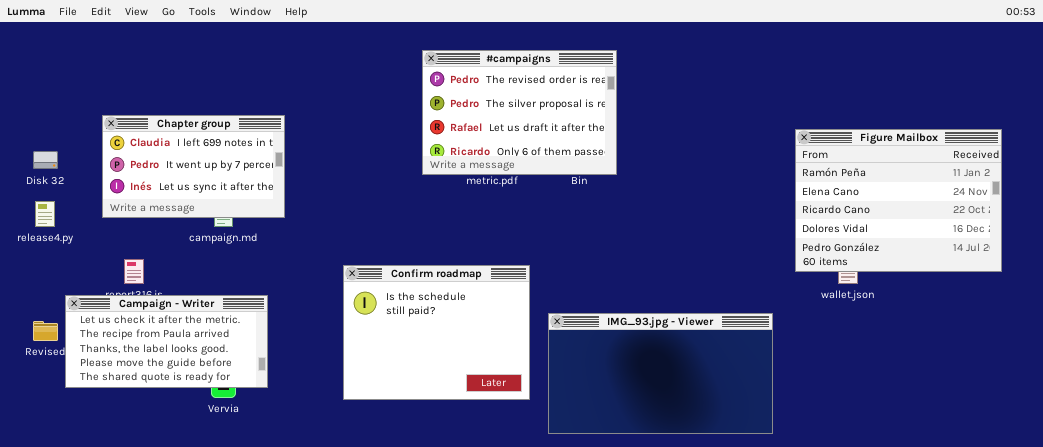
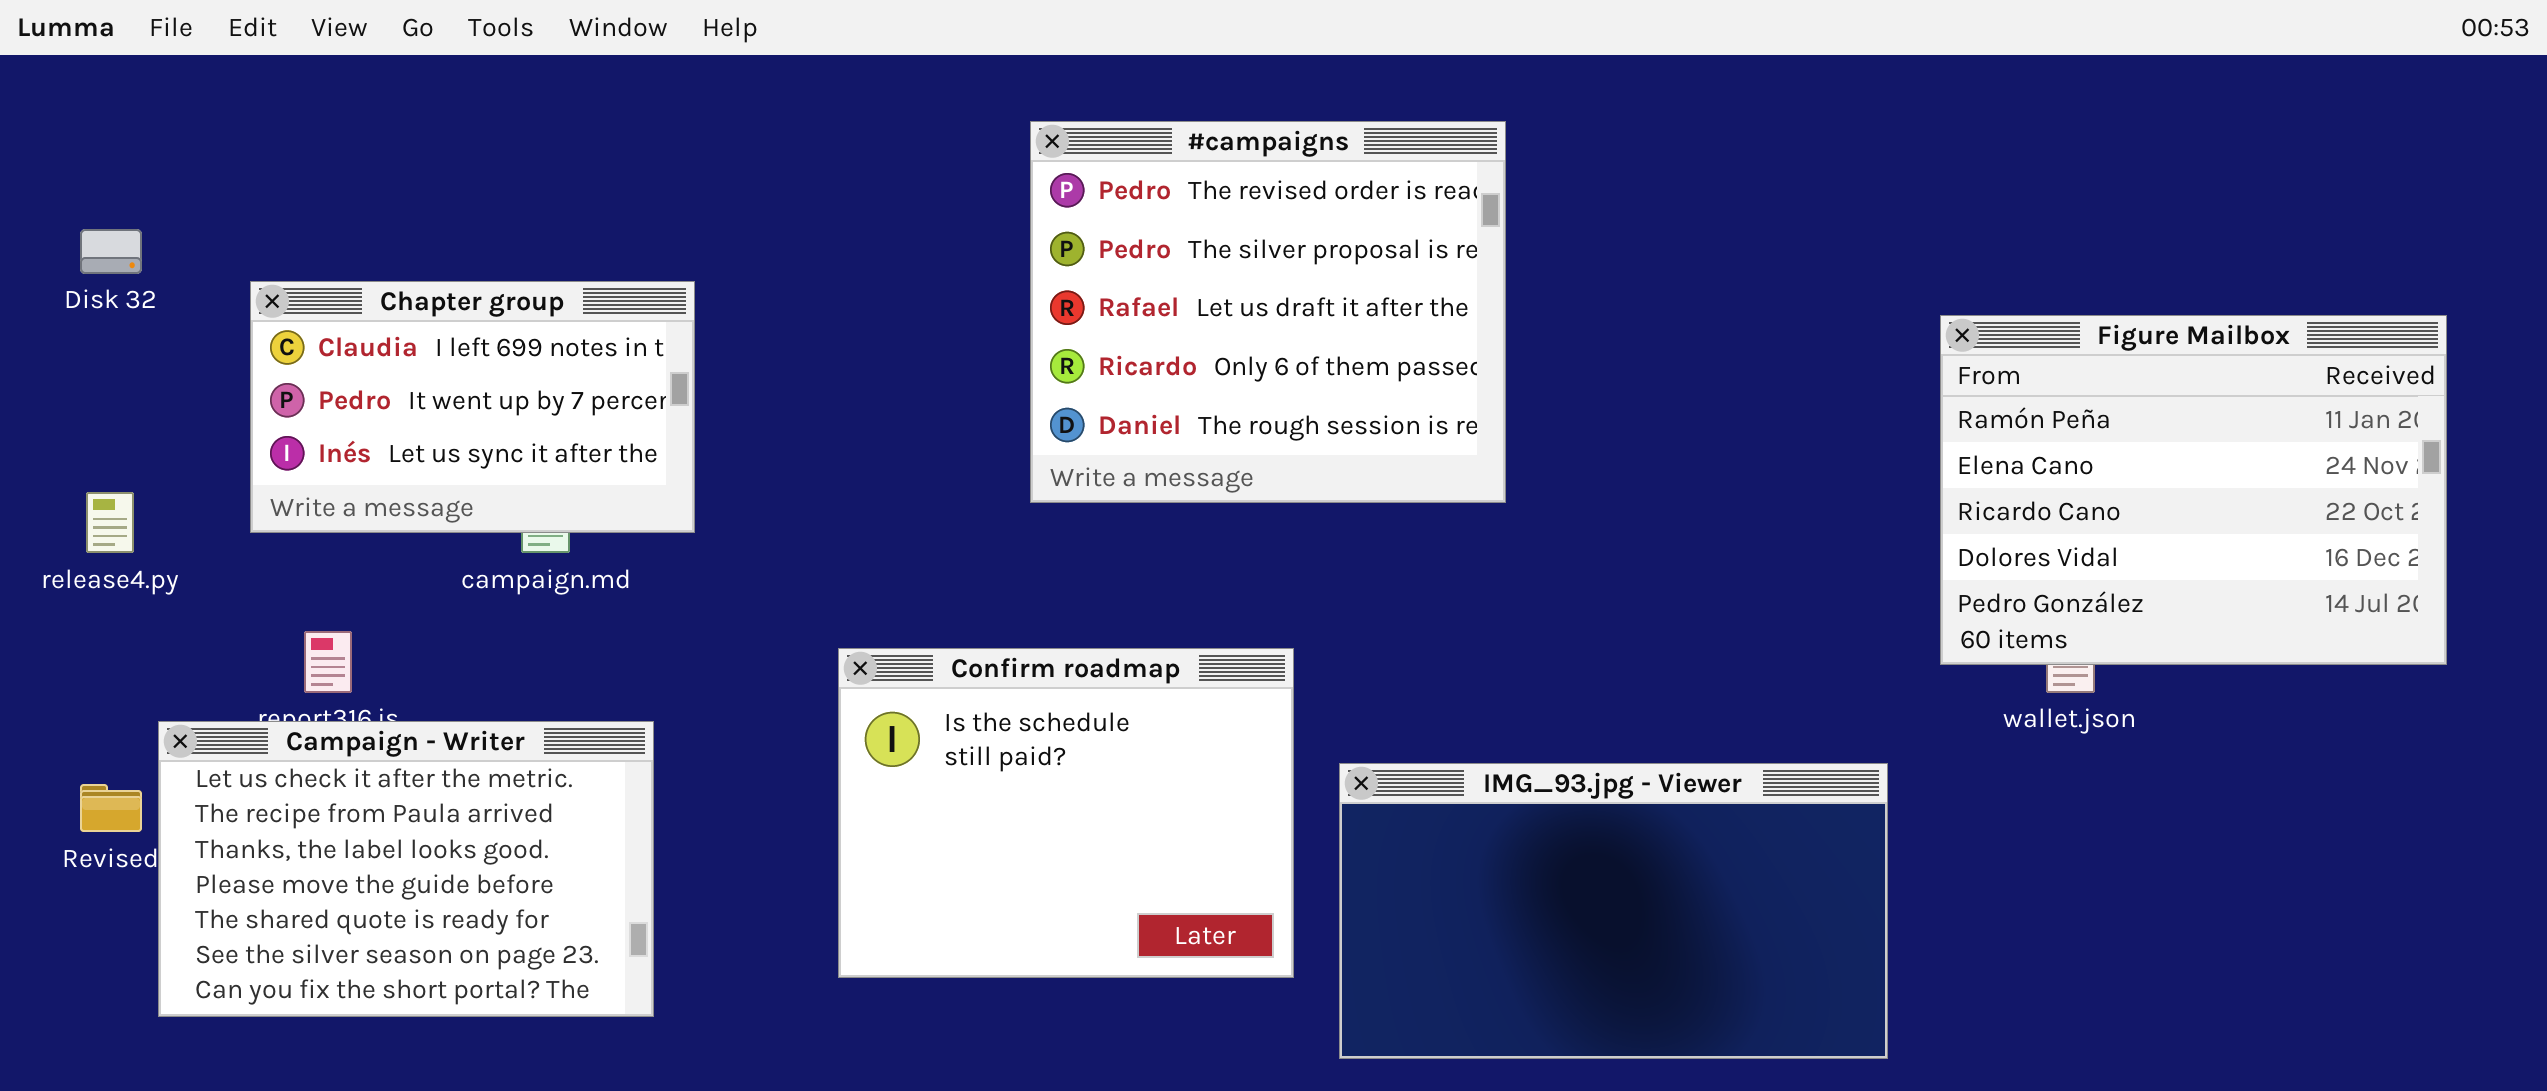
#campaigns: [422,50,617,175] -> [1030,121,1506,503], resized
Disk 32: [33,151,58,169] -> [80,229,142,274], moved
Campaign - Writer: [65,295,268,388] -> [158,721,654,1017], resized

